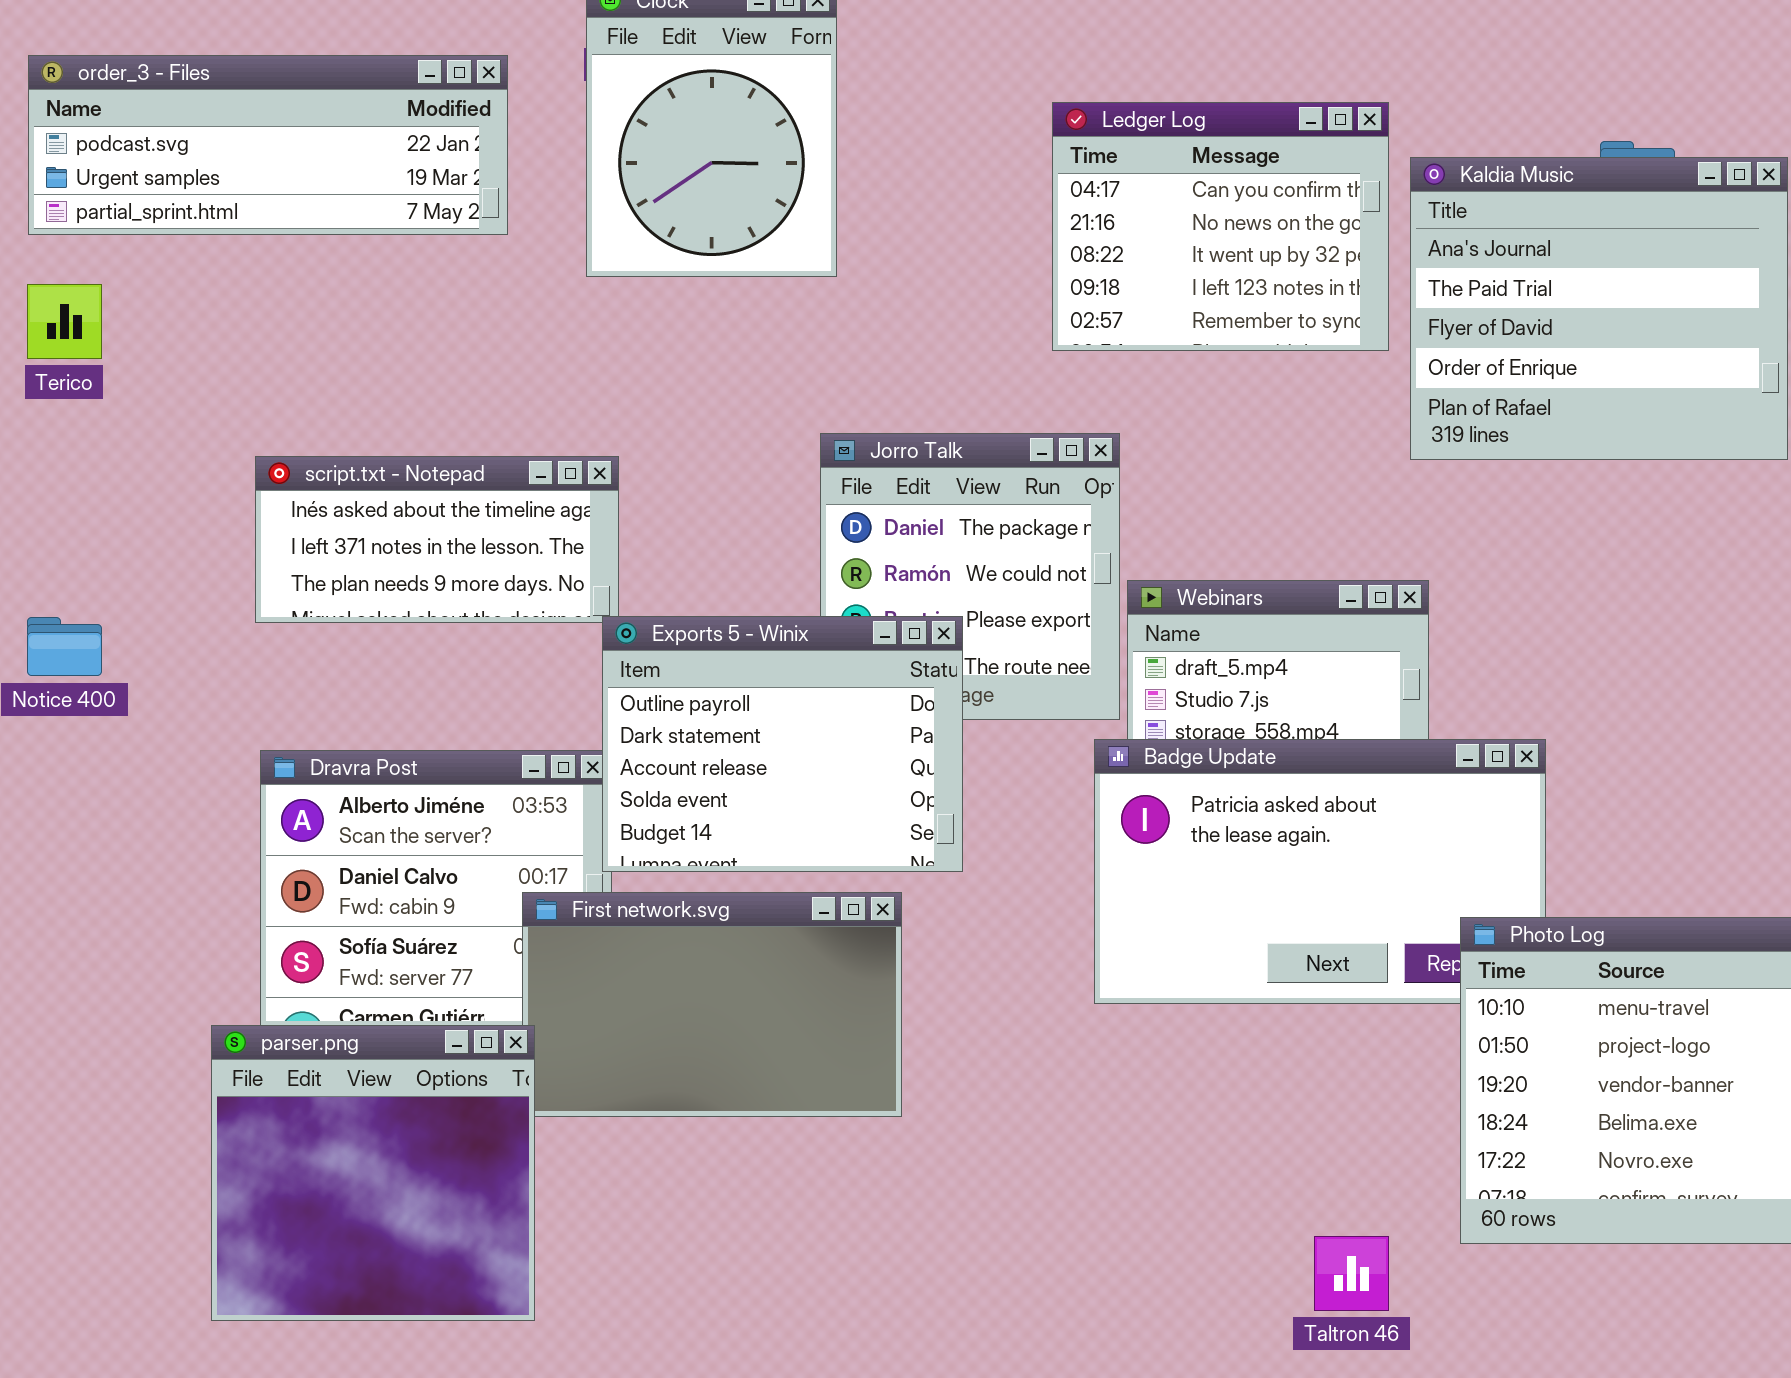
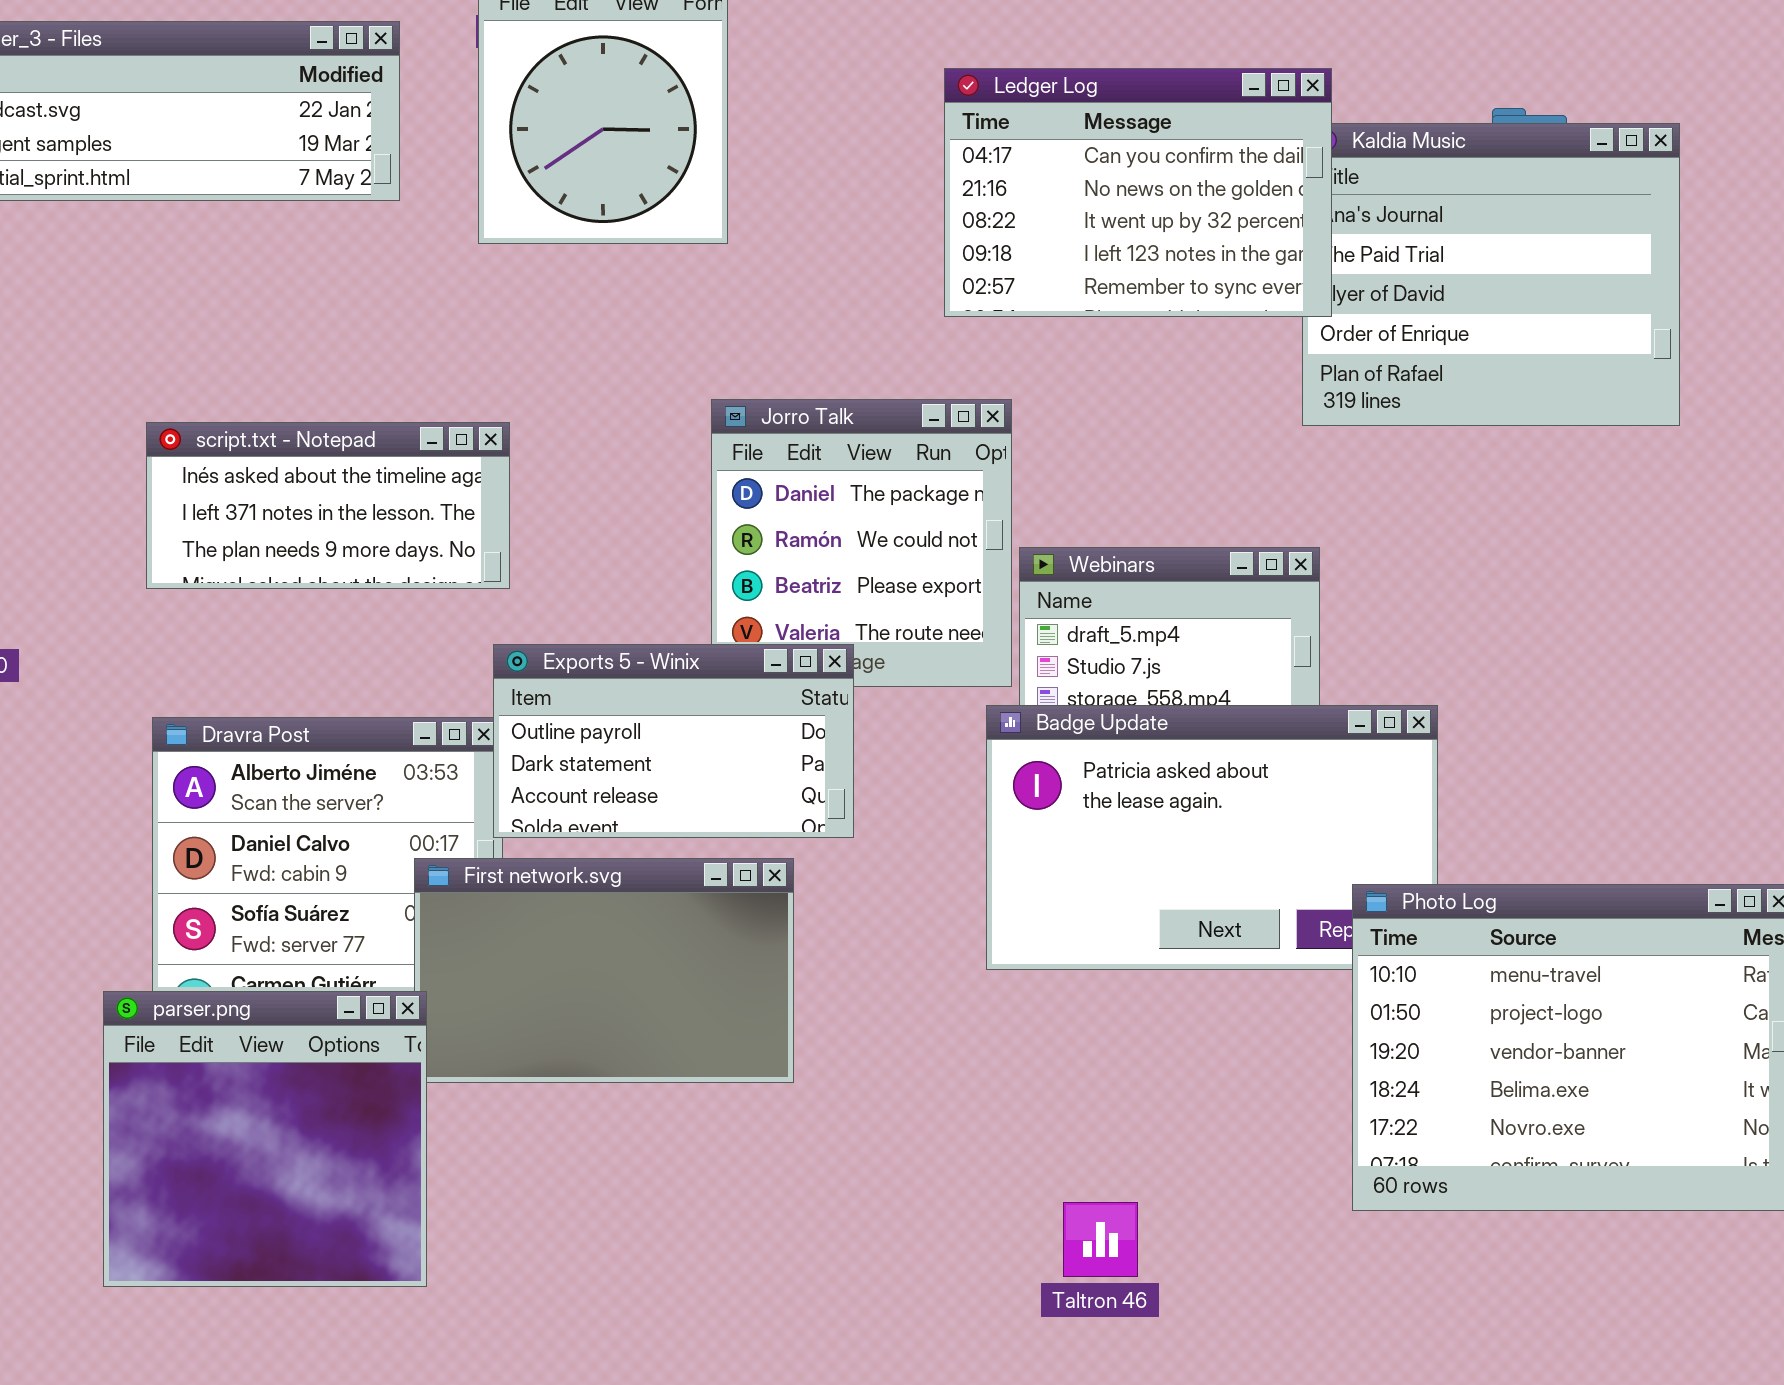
Ledger Log: [1052,102,1389,351] -> [944,68,1332,317], resized
Exports 5 - Winix: [602,616,963,872] -> [493,644,854,838], resized
Taltron 46: [1314,1236,1389,1311] -> [1063,1202,1138,1277], moved

